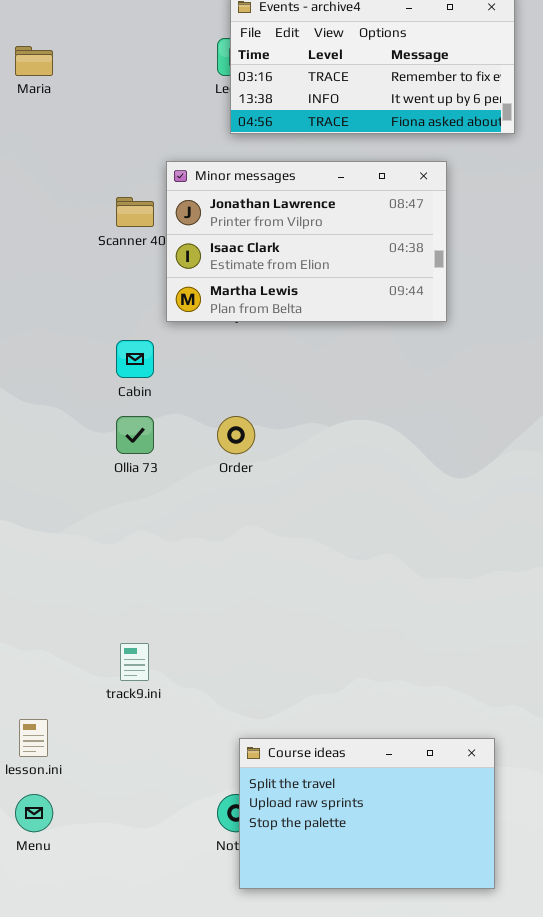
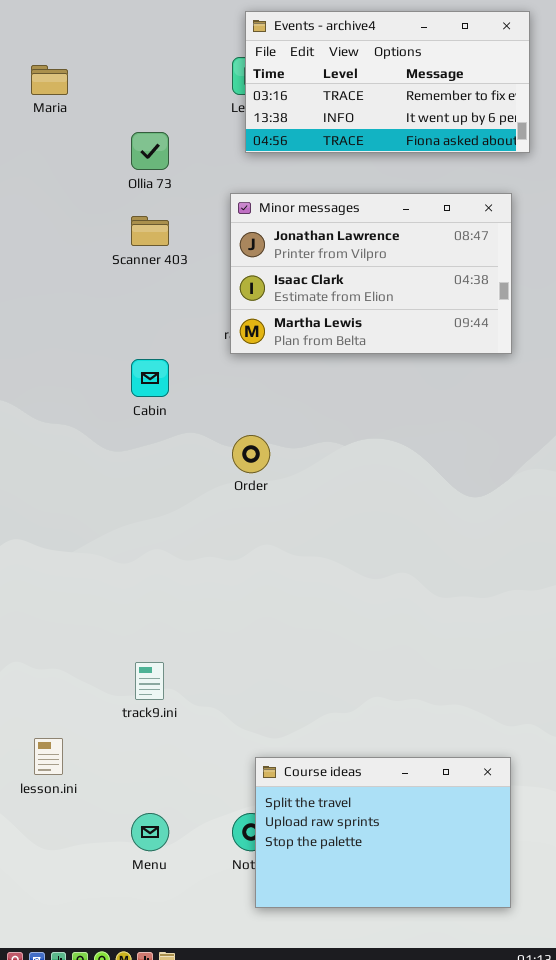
Minor messages: [166,161,447,322] -> [230,193,512,354], moved
Ollia 73: [116,416,154,454] -> [131,132,169,170], moved
Menu: [15,794,53,832] -> [131,813,169,851], moved

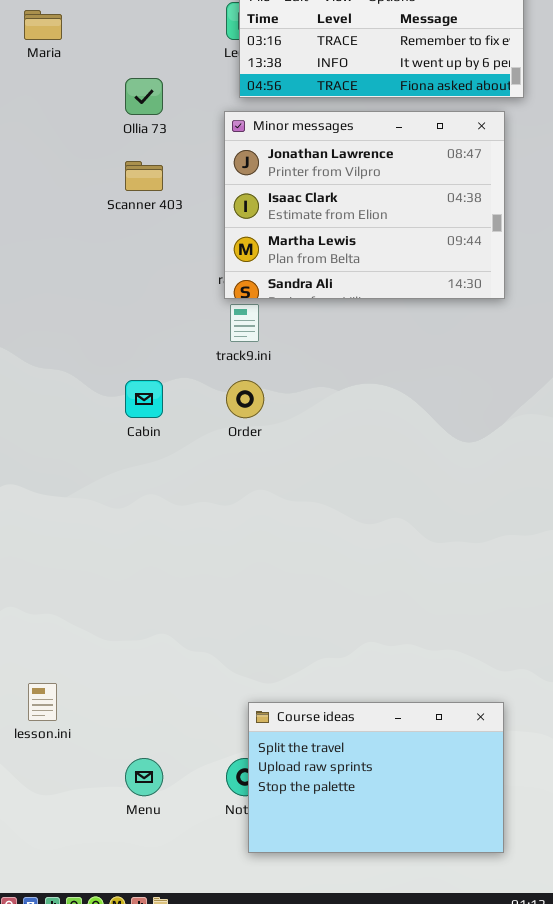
Minor messages: [230,193,512,354] -> [224,111,505,299], resized
Cabin: [131,359,169,397] -> [125,380,163,418], moved
track9.ini: [135,662,164,700] -> [230,304,259,342], moved

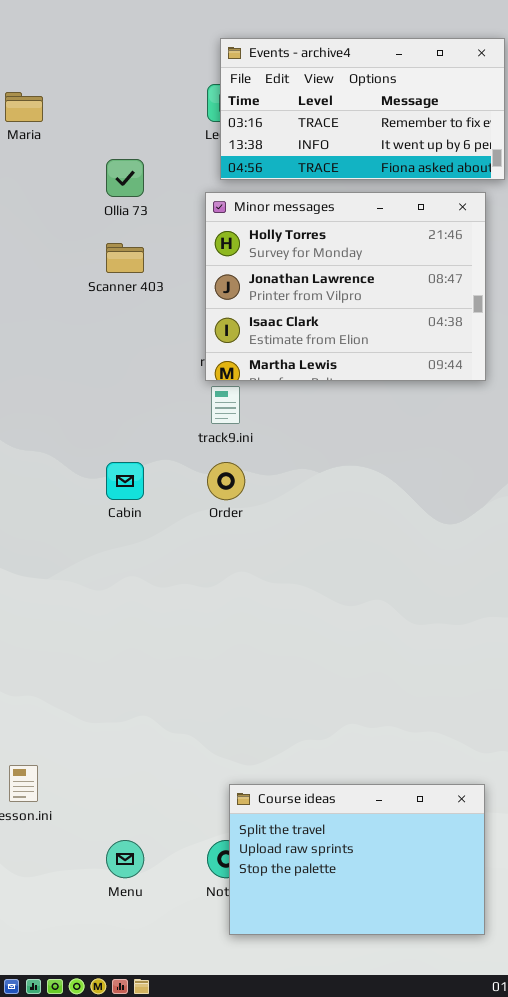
Minor messages: [224,111,505,299] -> [205,192,486,381], scrolled up 1 row

